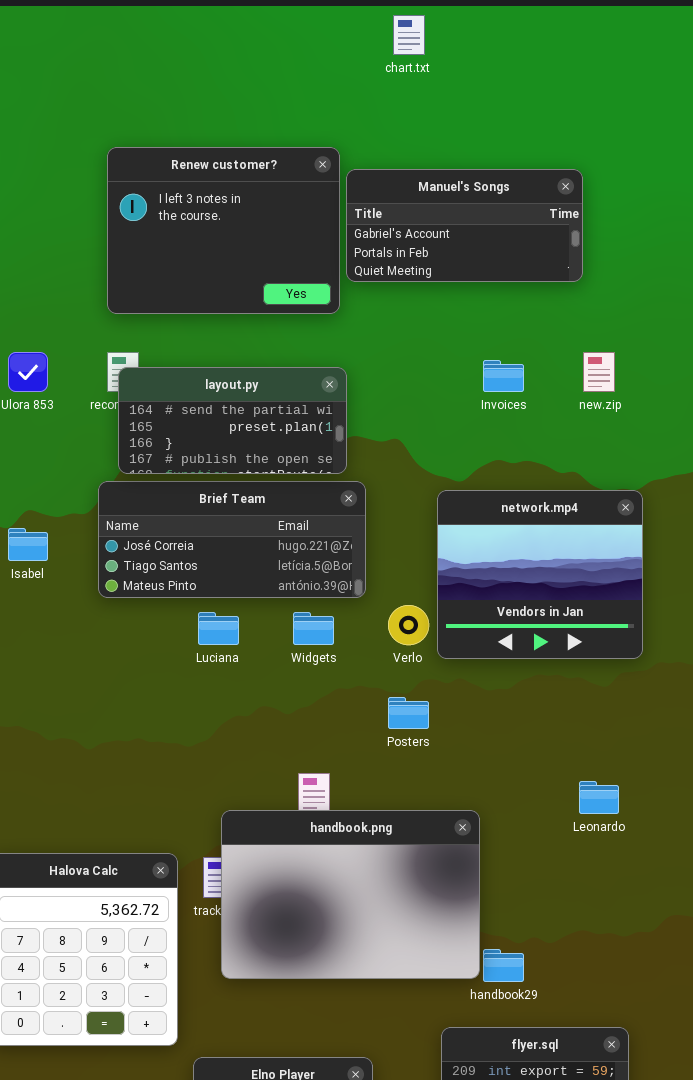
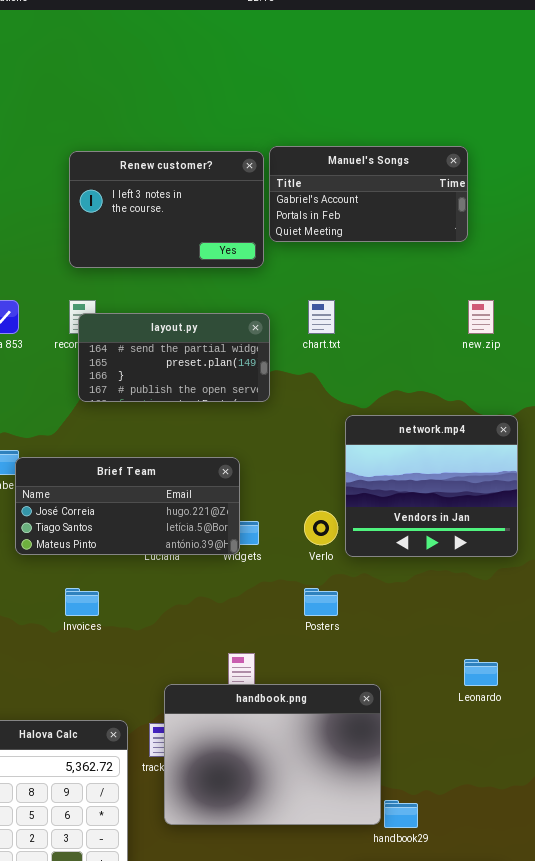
chart.txt: [393,15,425,55] -> [308,300,335,334], moved
Renew customer?: [107,147,340,314] -> [69,151,264,268], resized
Invoices: [483,360,524,392] -> [65,588,99,616], moved
Brief Team: [98,481,366,598] -> [15,457,240,555], moved

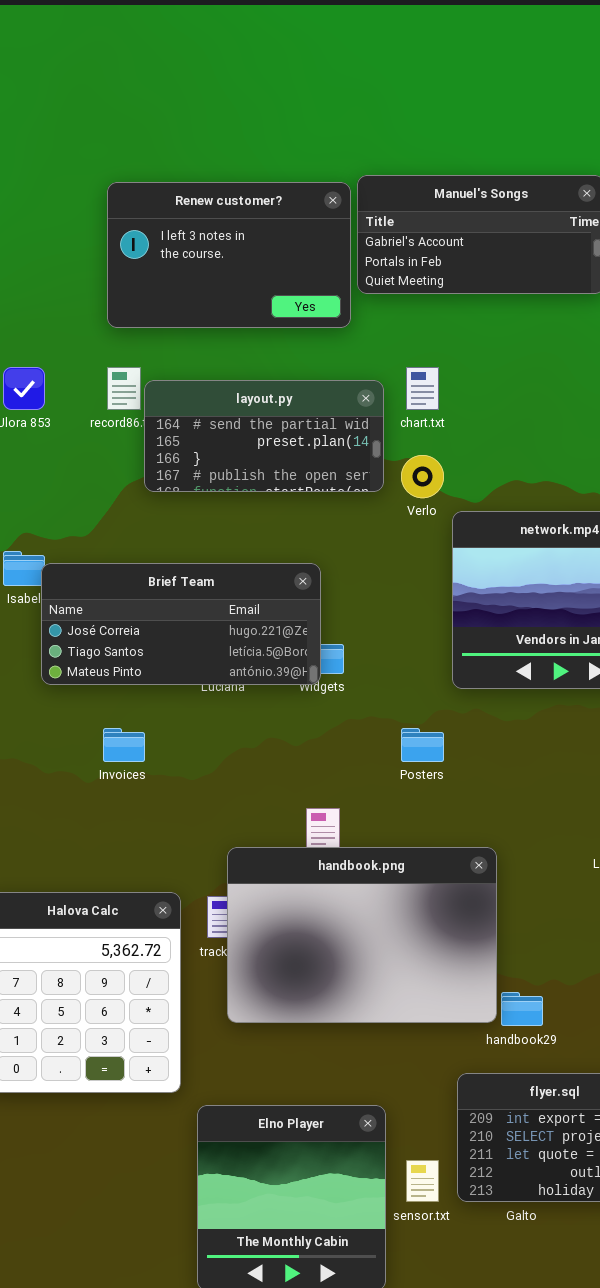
layout.py: [78,313,270,402] -> [144,380,384,492], moved
Verlo: [304,511,338,545] -> [401,455,444,498], moved

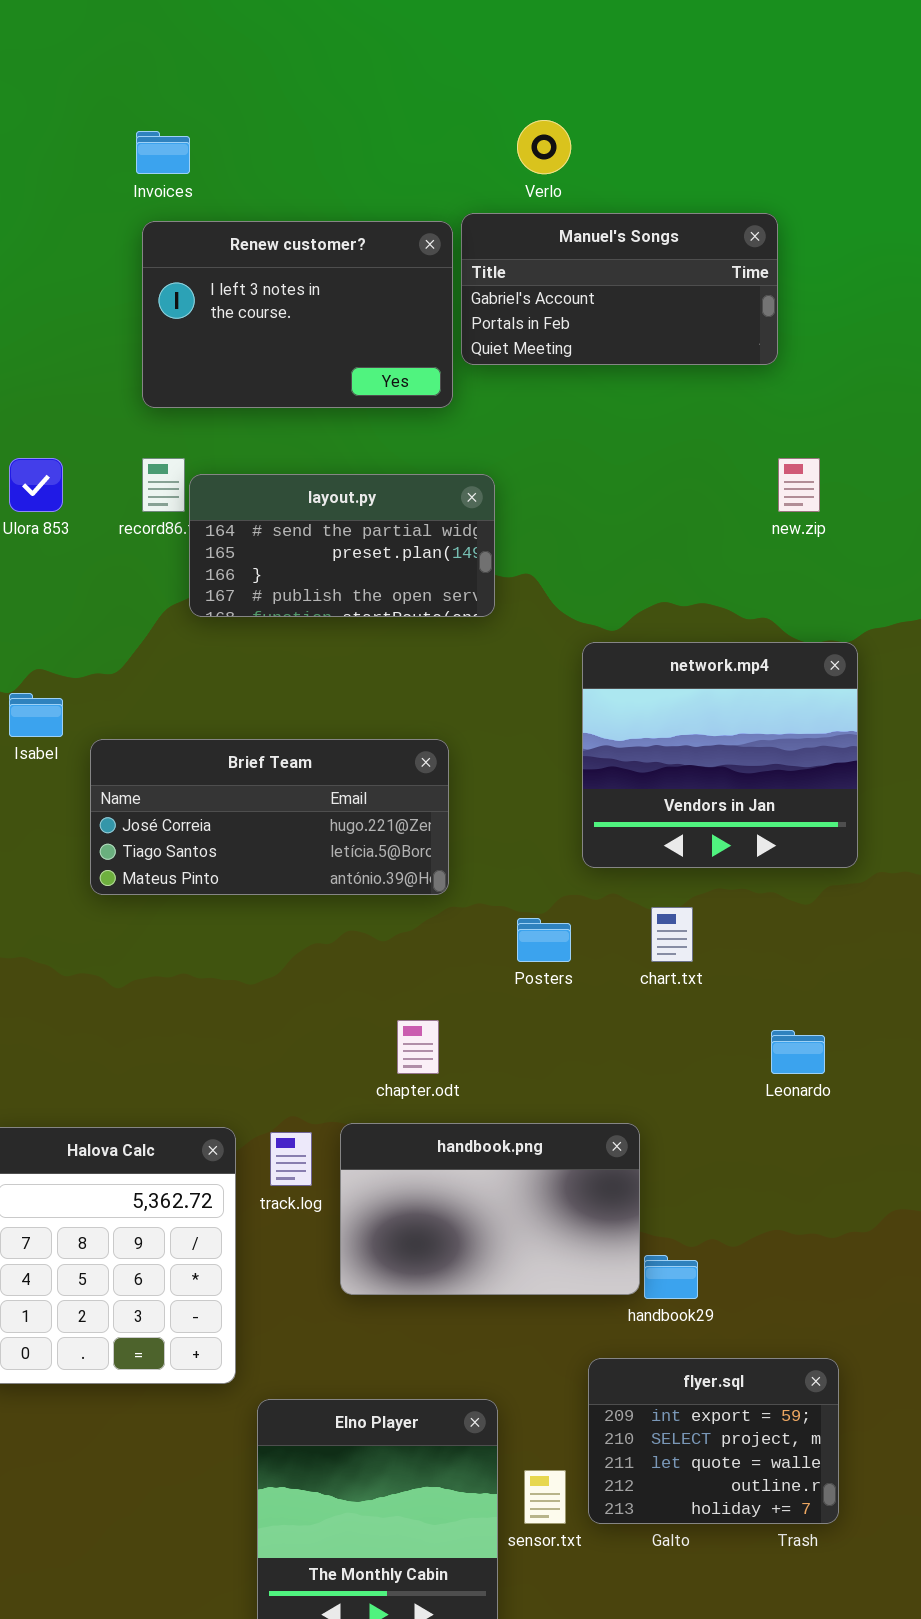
chart.txt: [406,367,439,410] -> [651,907,693,962], moved
Verlo: [401,455,444,498] -> [517,120,571,174], moved
Brief Team: [41,563,321,685] -> [90,739,449,895], moved
Invoices: [103,728,145,762] -> [136,131,190,174], moved
handbook.png: [227,847,497,1023] -> [340,1123,640,1295], resized

